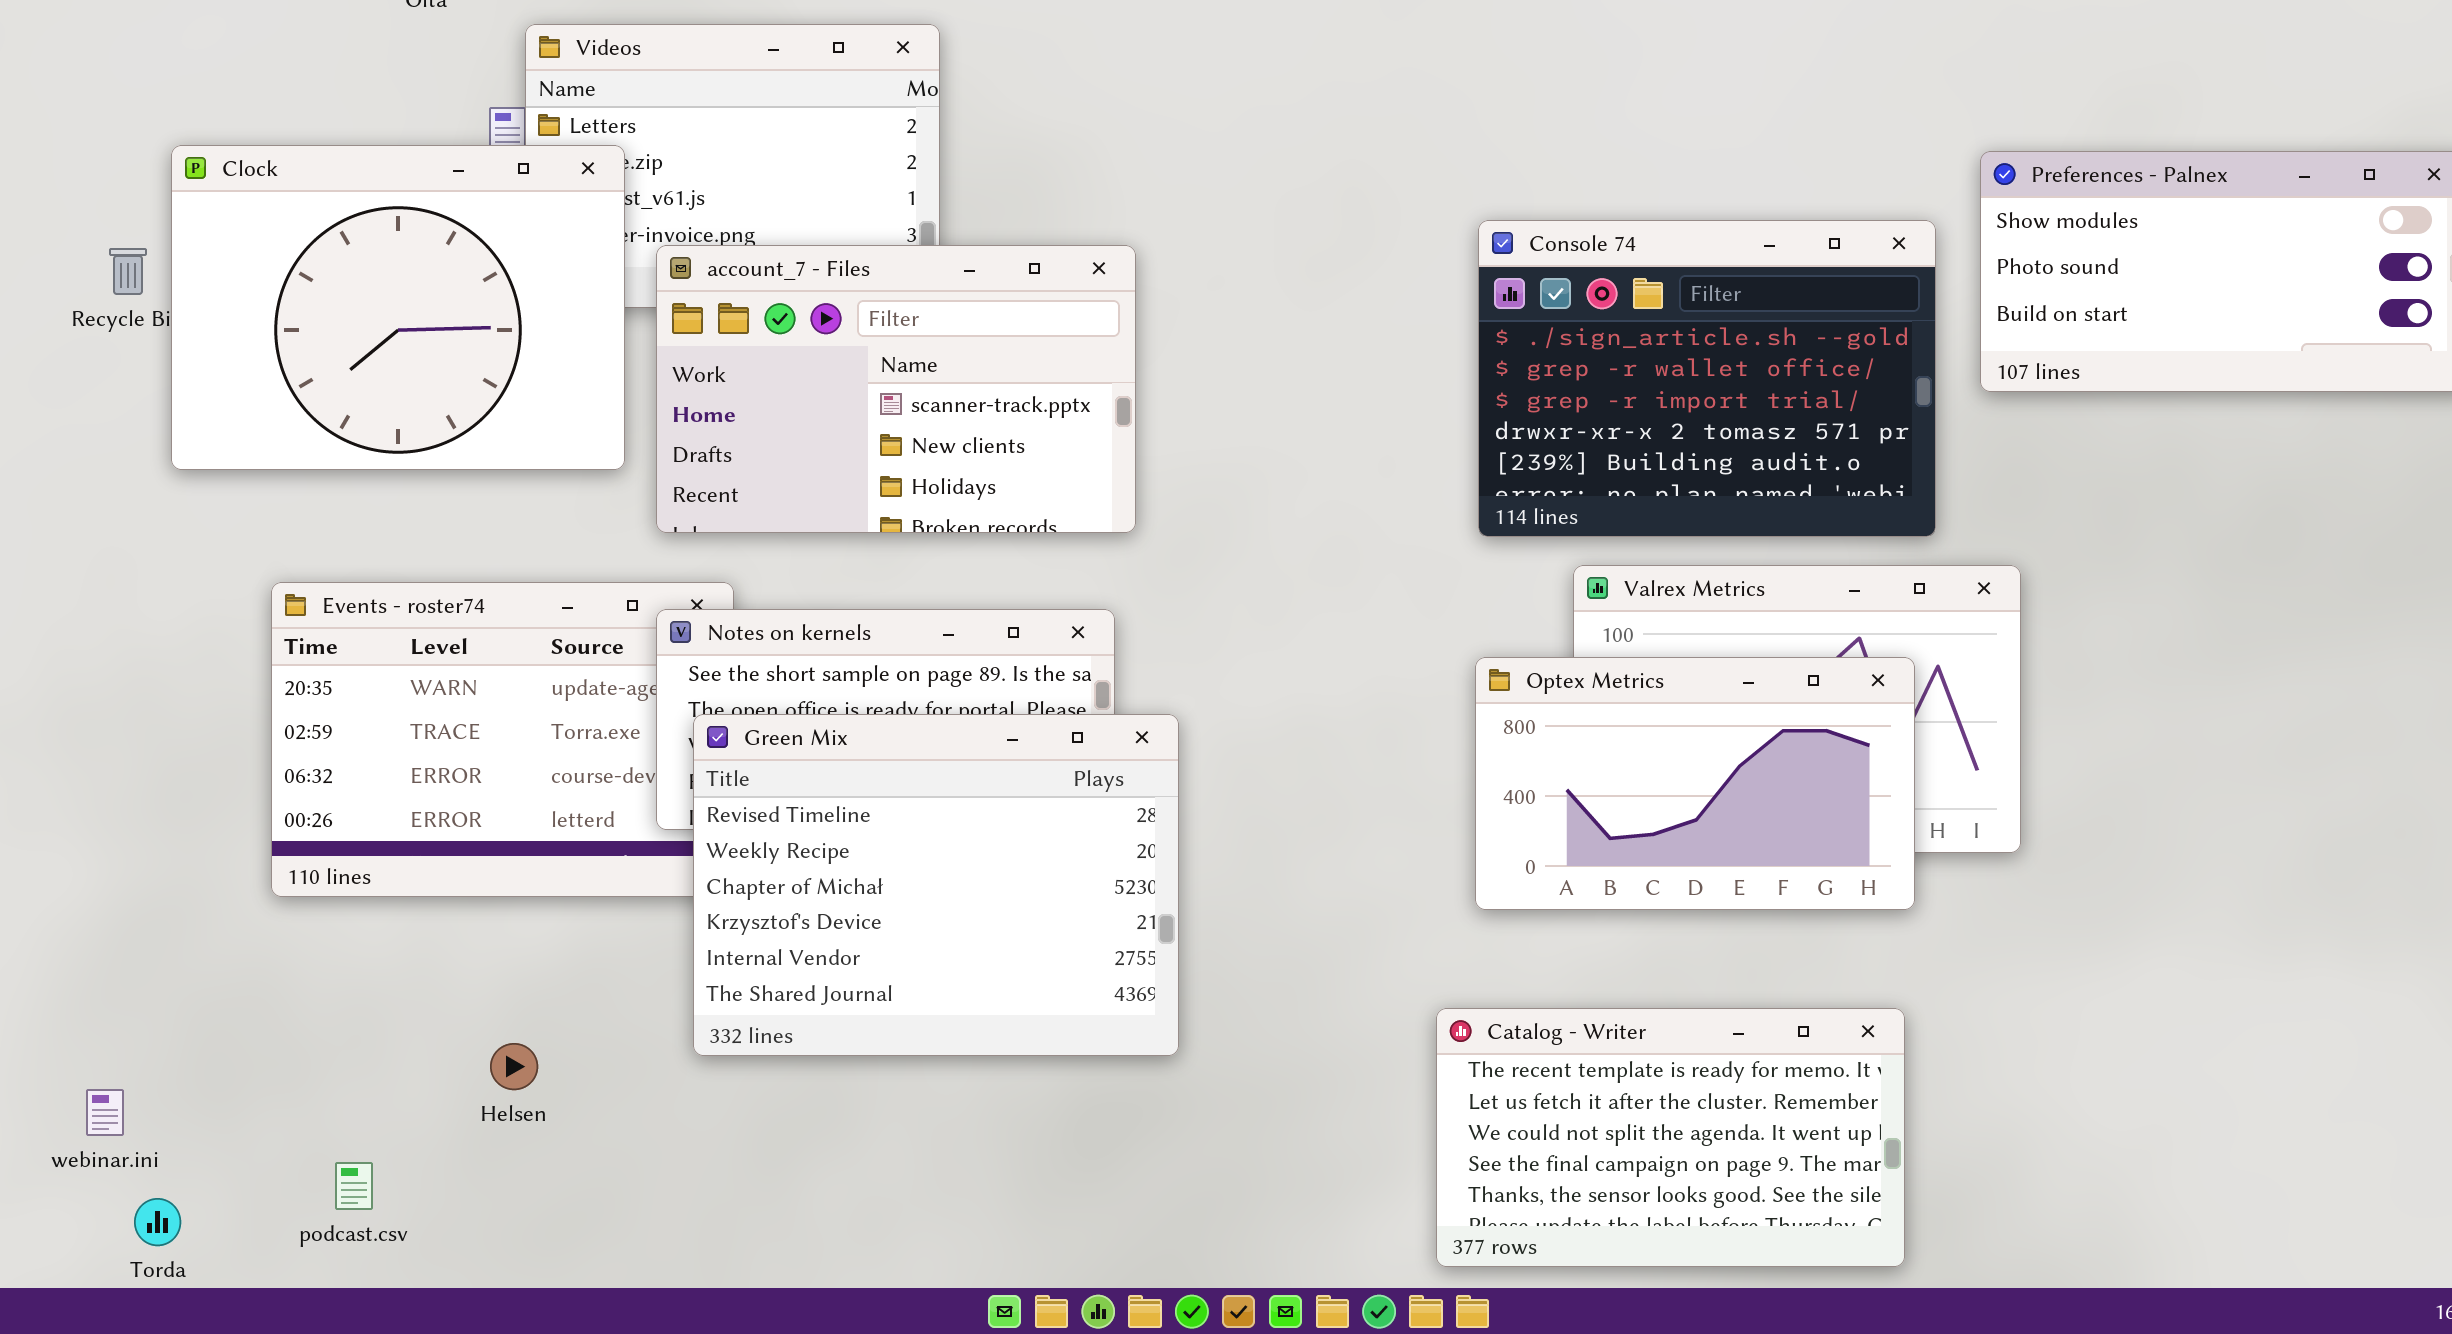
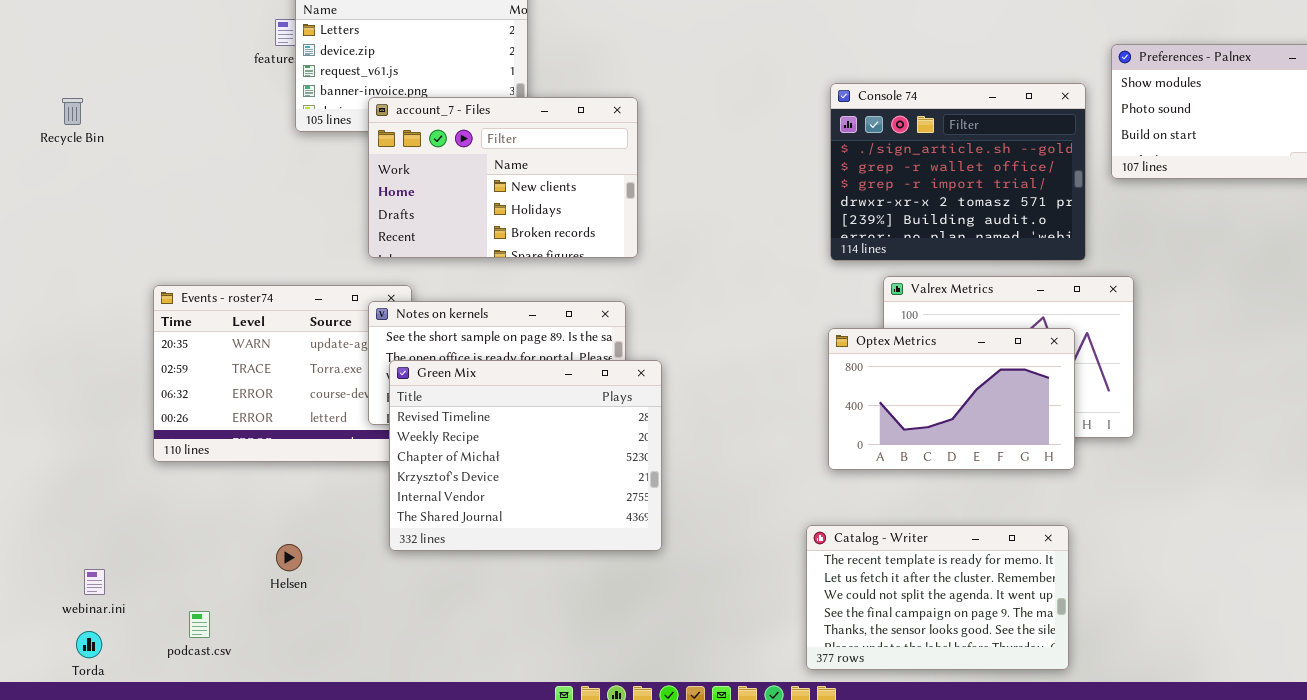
Clock: [171,145,625,470] -> none, closed
account_7 - Files: [656,245,1136,533] -> [368,97,638,258], scrolled down 1 row
webinar.ini: [86,1089,124,1136] -> [84,569,105,595], moved

